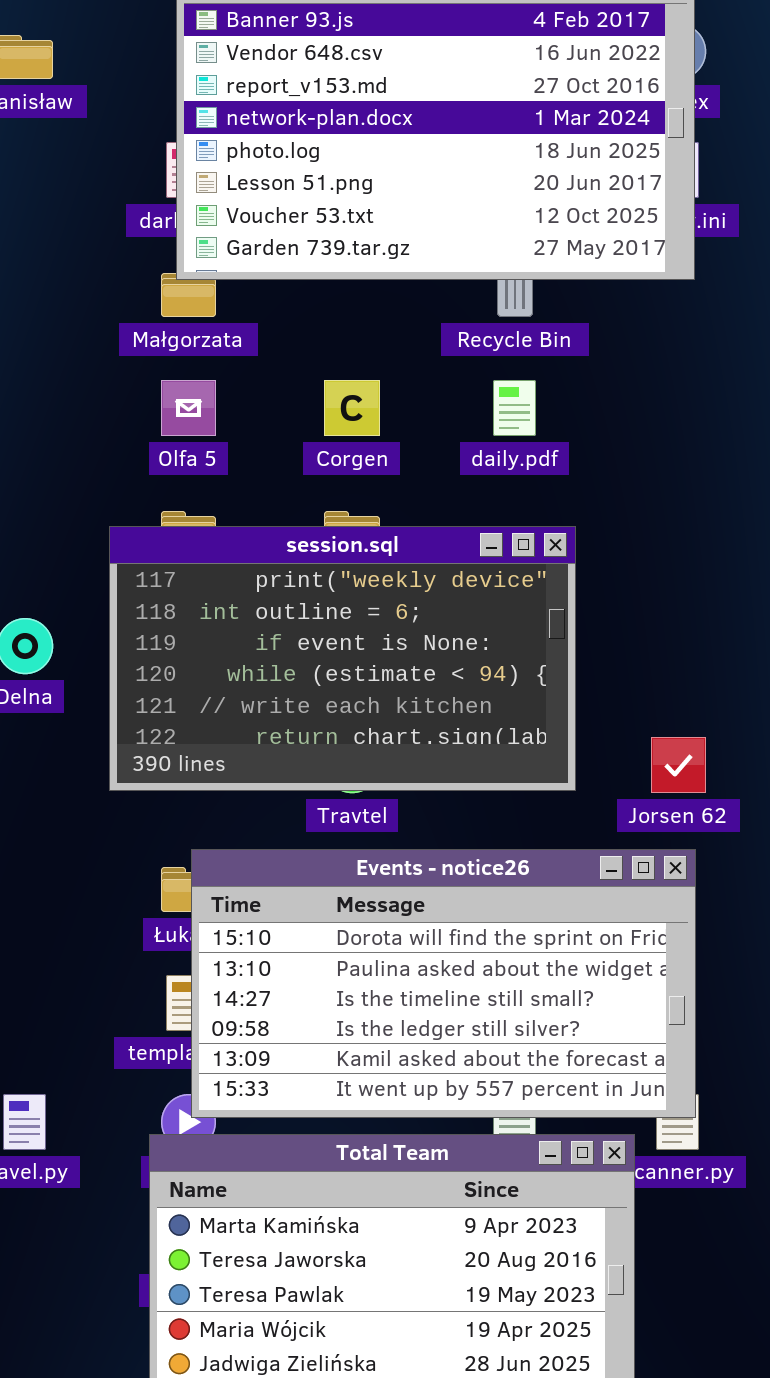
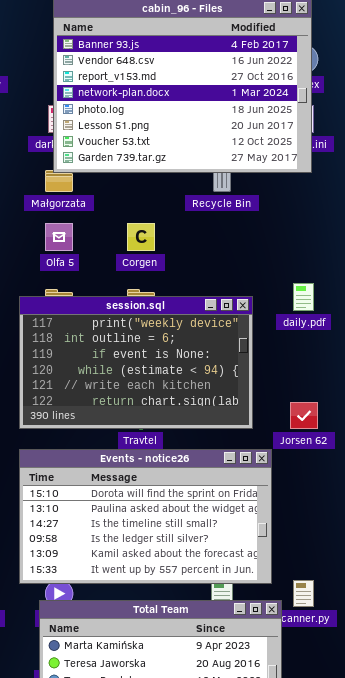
daily.pdf: [493,380,536,436] -> [293,283,314,311], moved
Events - notice26: [191,849,696,1118] -> [19,449,272,584], moved

